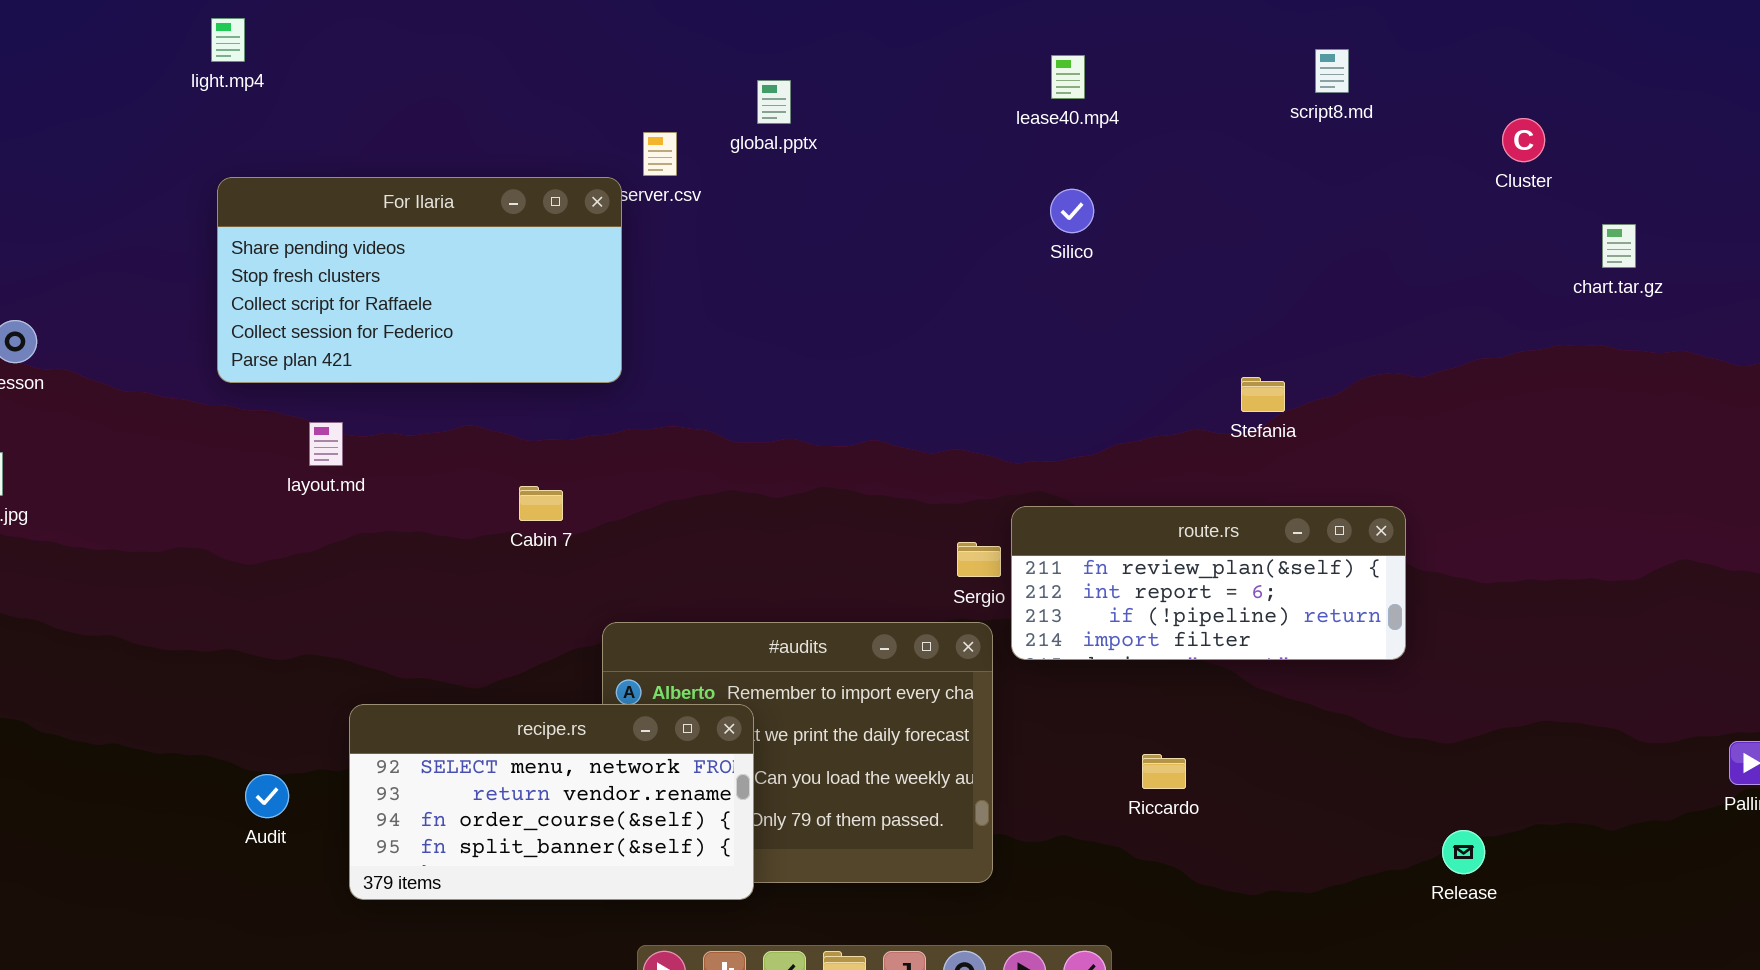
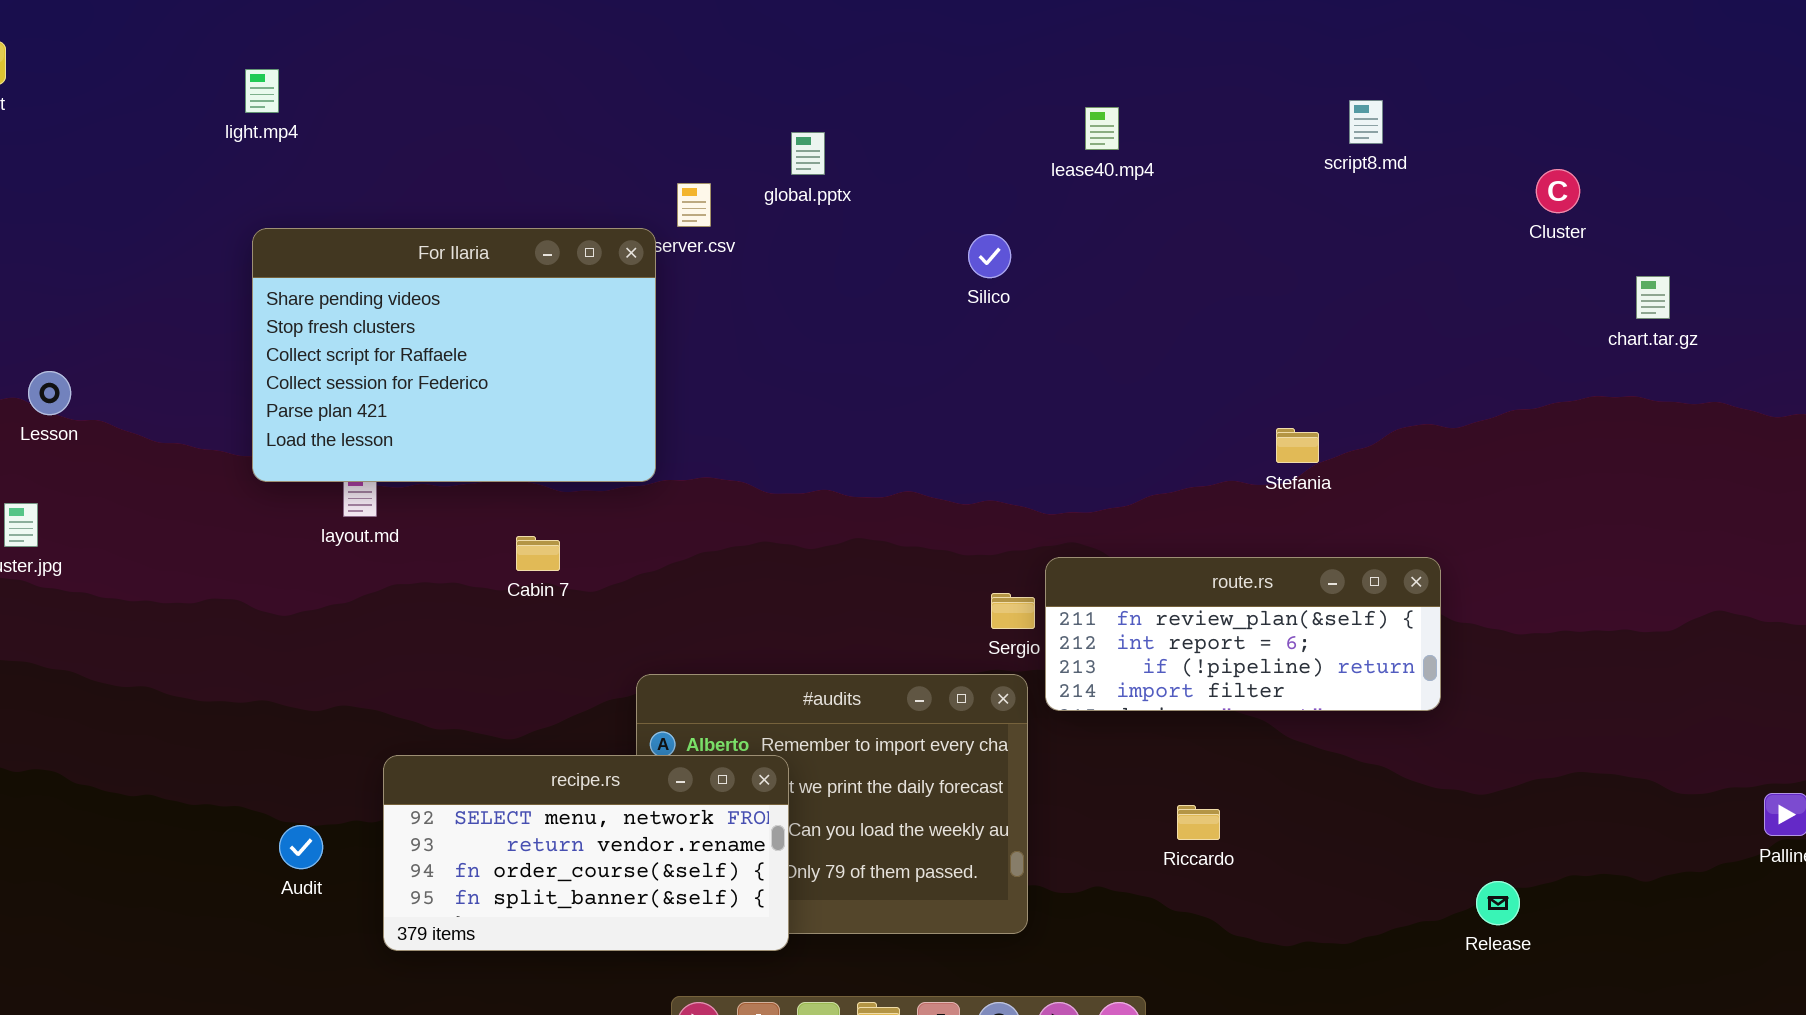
For Ilaria: [217,177,622,383] -> [252,228,656,482], resized
Silico: [1050,189,1094,233] -> [968,234,1011,278], moved
Cabin 7: [519,486,563,521] -> [516,536,560,571], moved

